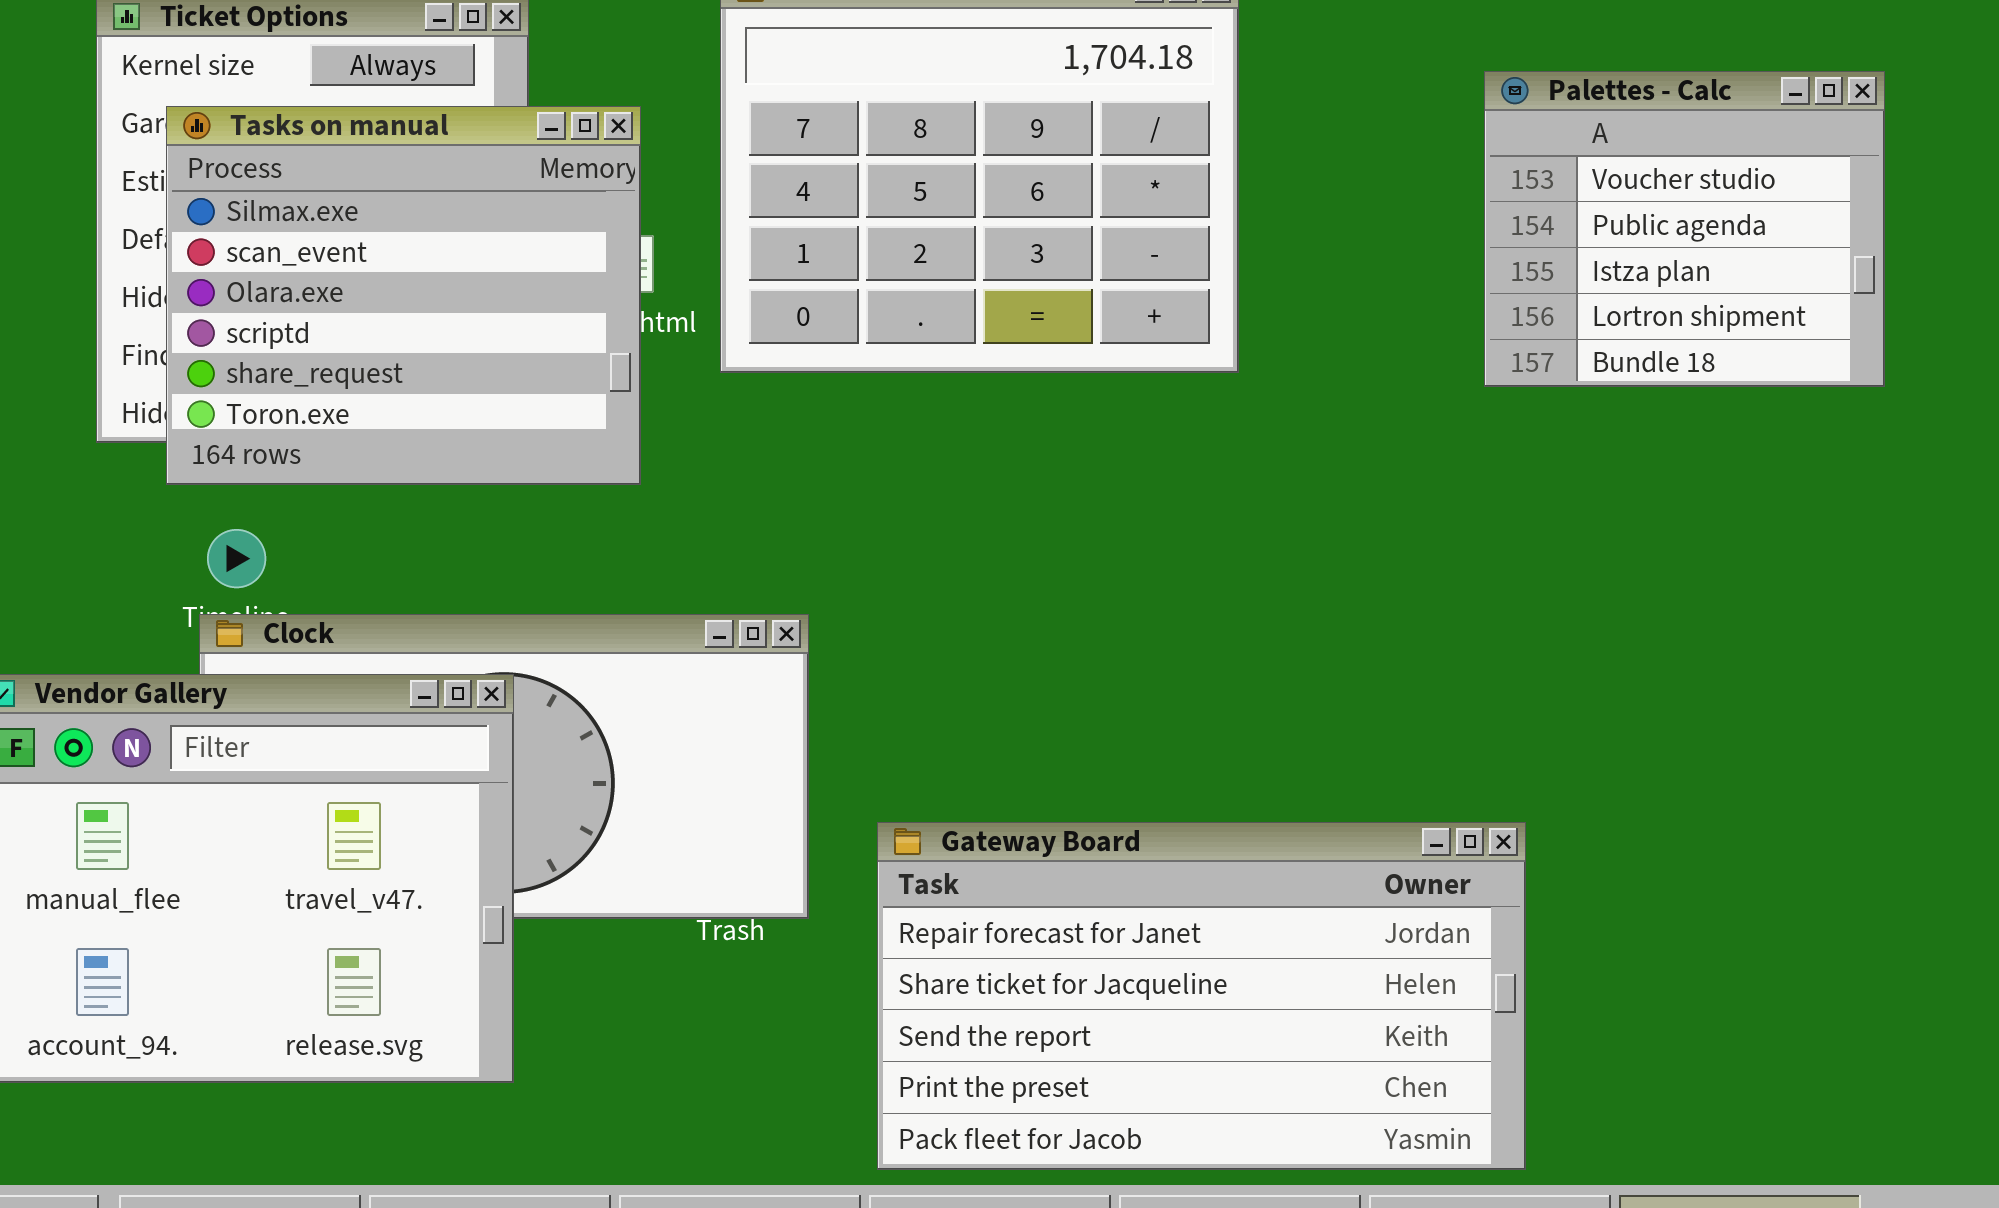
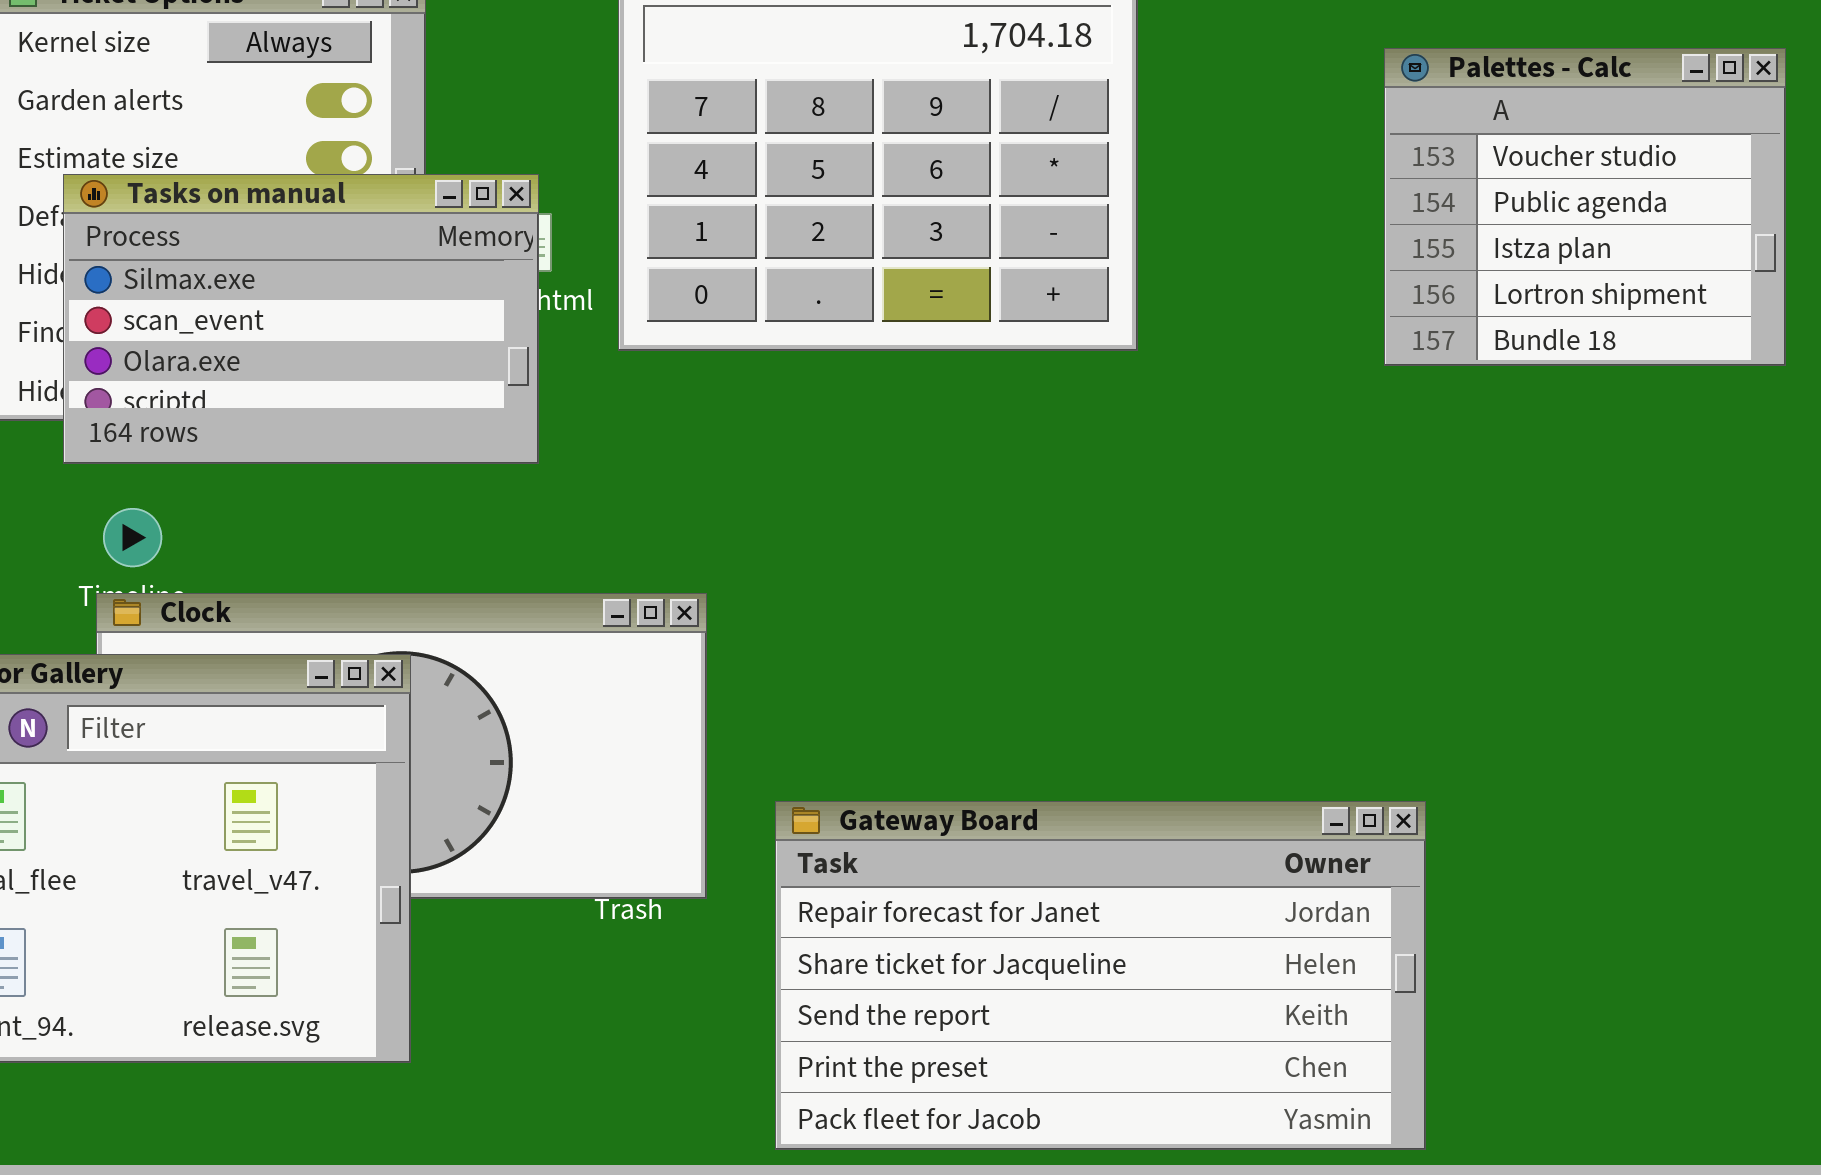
Tasks on manual: [166,106,641,485] -> [63,174,539,464], resized

